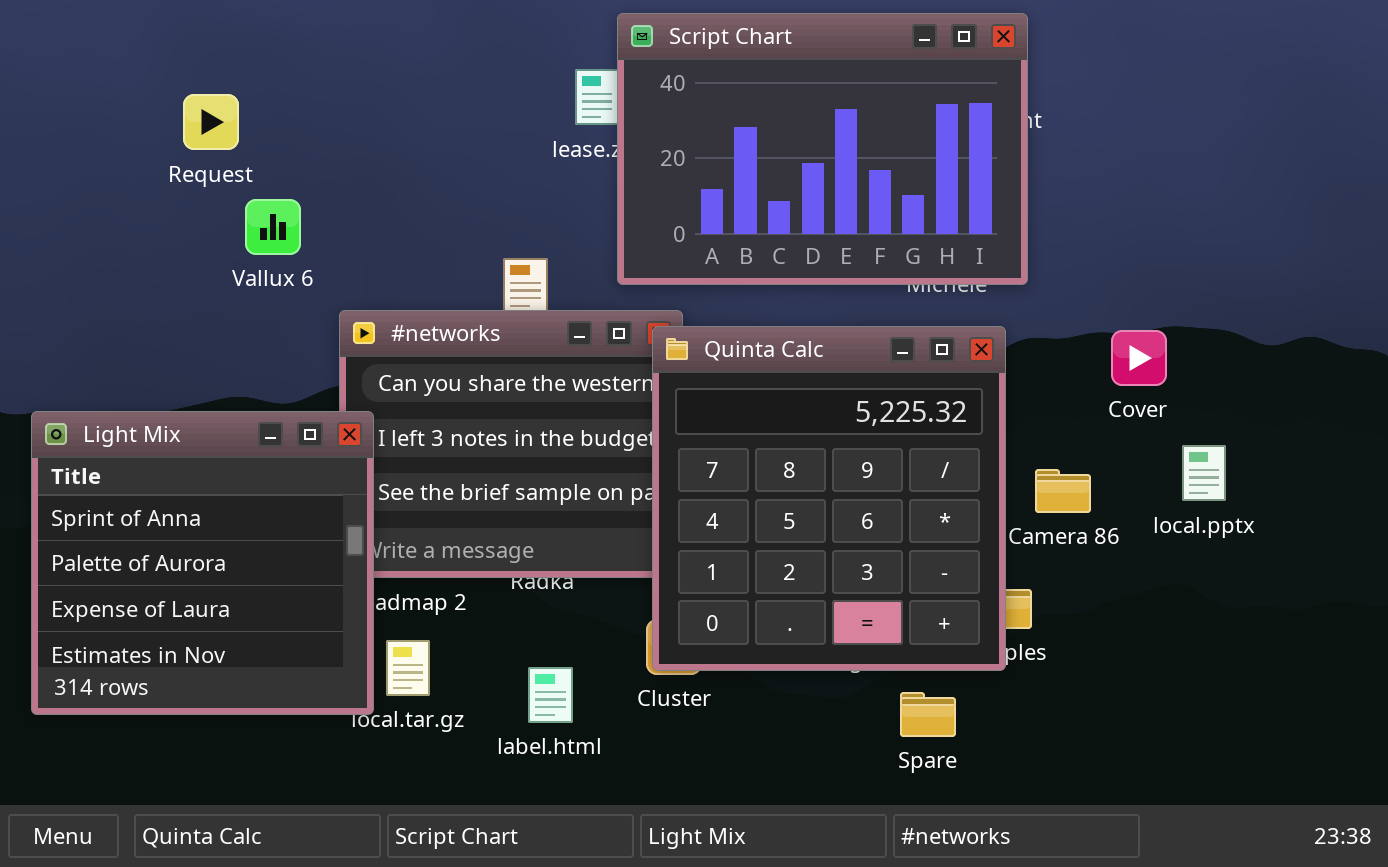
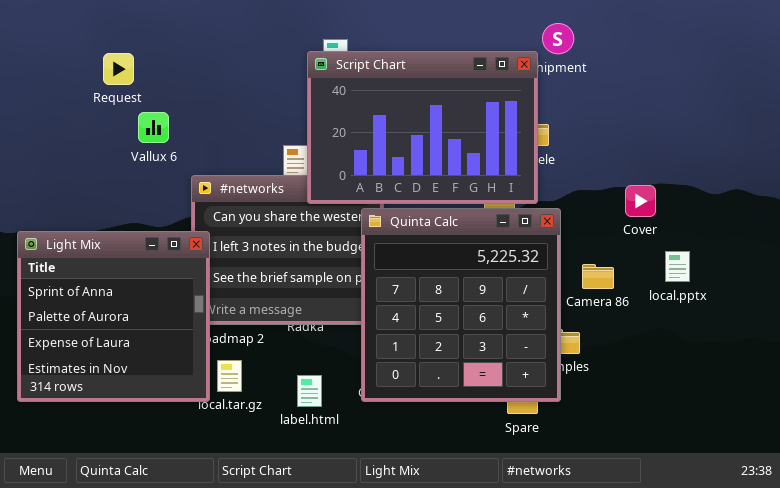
Script Chart: [617,13,1028,285] -> [307,51,538,204], moved
Quinta Calc: [652,326,1006,671] -> [361,208,561,402], moved

